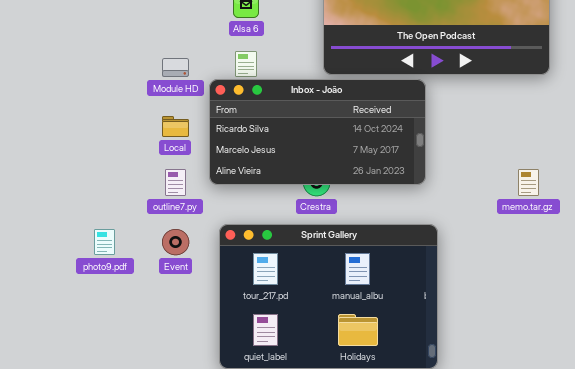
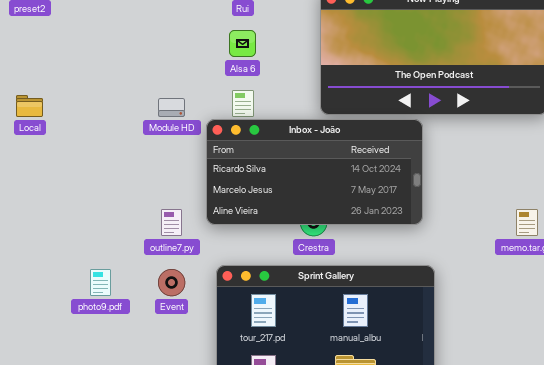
Local: [162,116,189,137] -> [16,95,43,117], moved

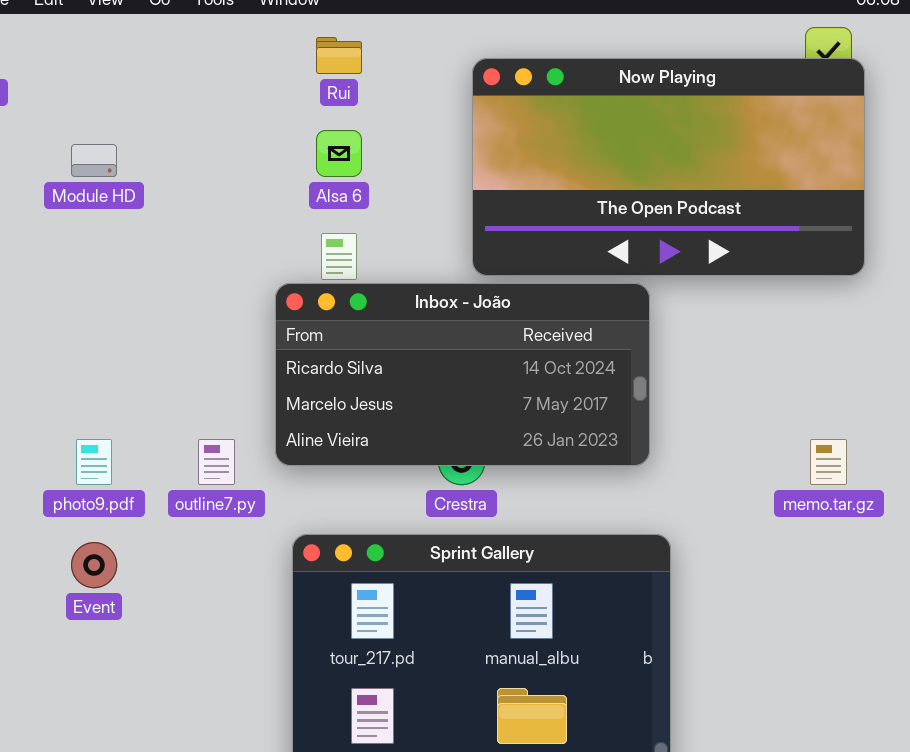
Module HD: [158,98,185,117] -> [71,144,117,177], moved
photo9.pdf: [90,269,111,296] -> [76,439,112,485], moved
Event: [158,269,185,296] -> [71,542,117,588], moved

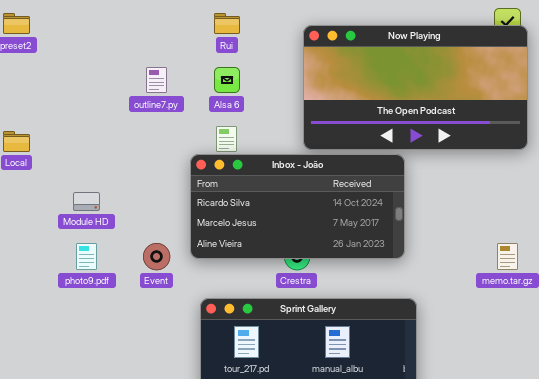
Module HD: [71,144,117,177] -> [73,192,100,211], moved
outline7.py: [198,439,235,485] -> [146,67,167,93], moved
Event: [71,542,117,588] -> [143,243,170,270], moved

